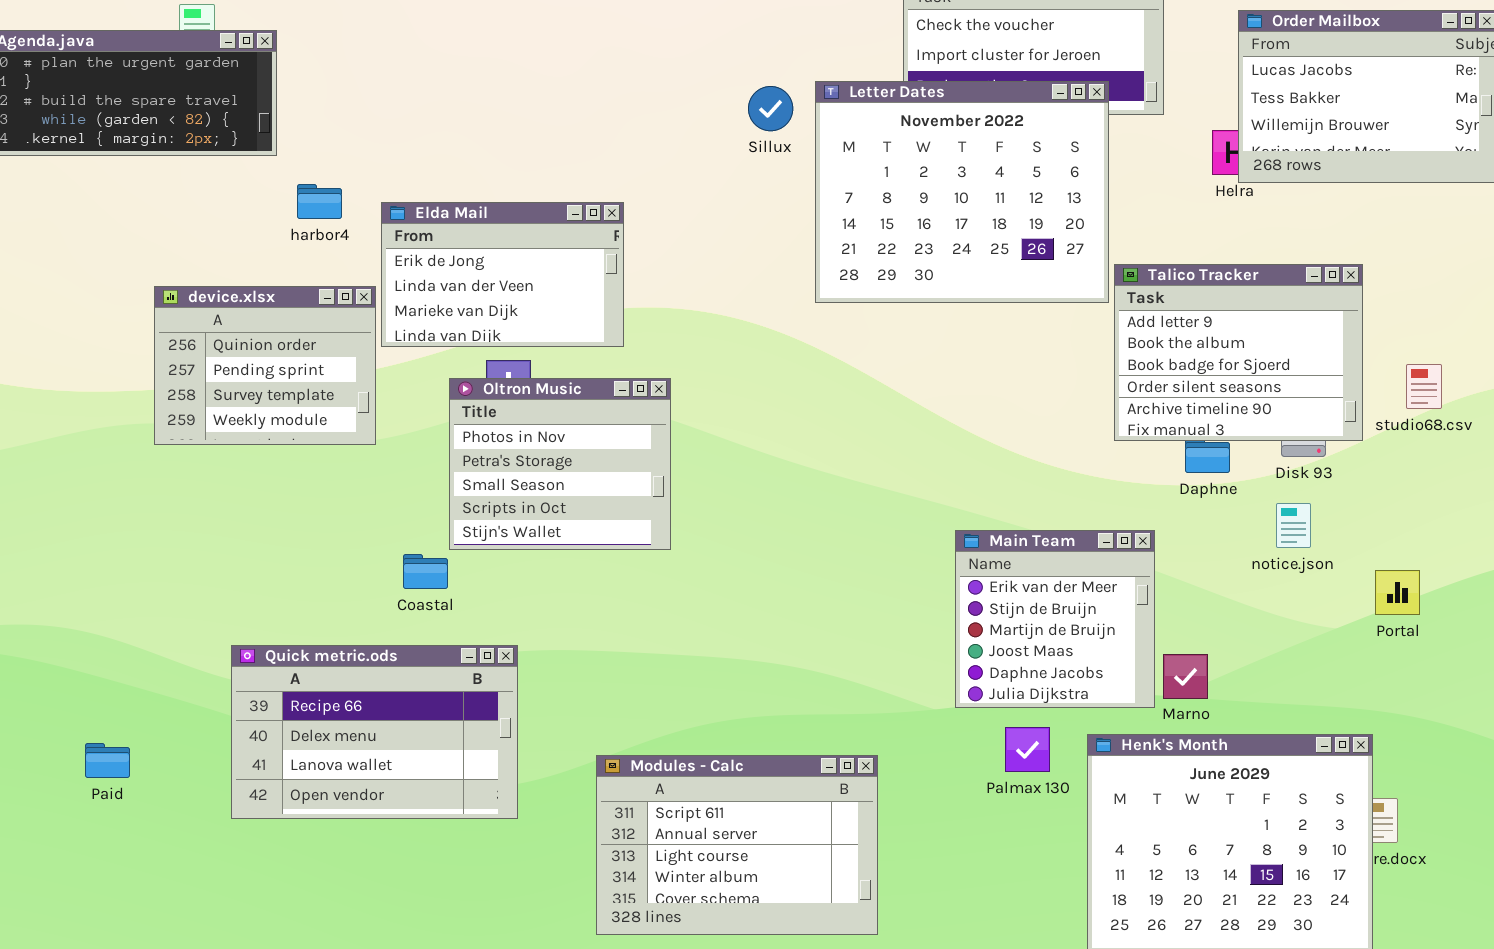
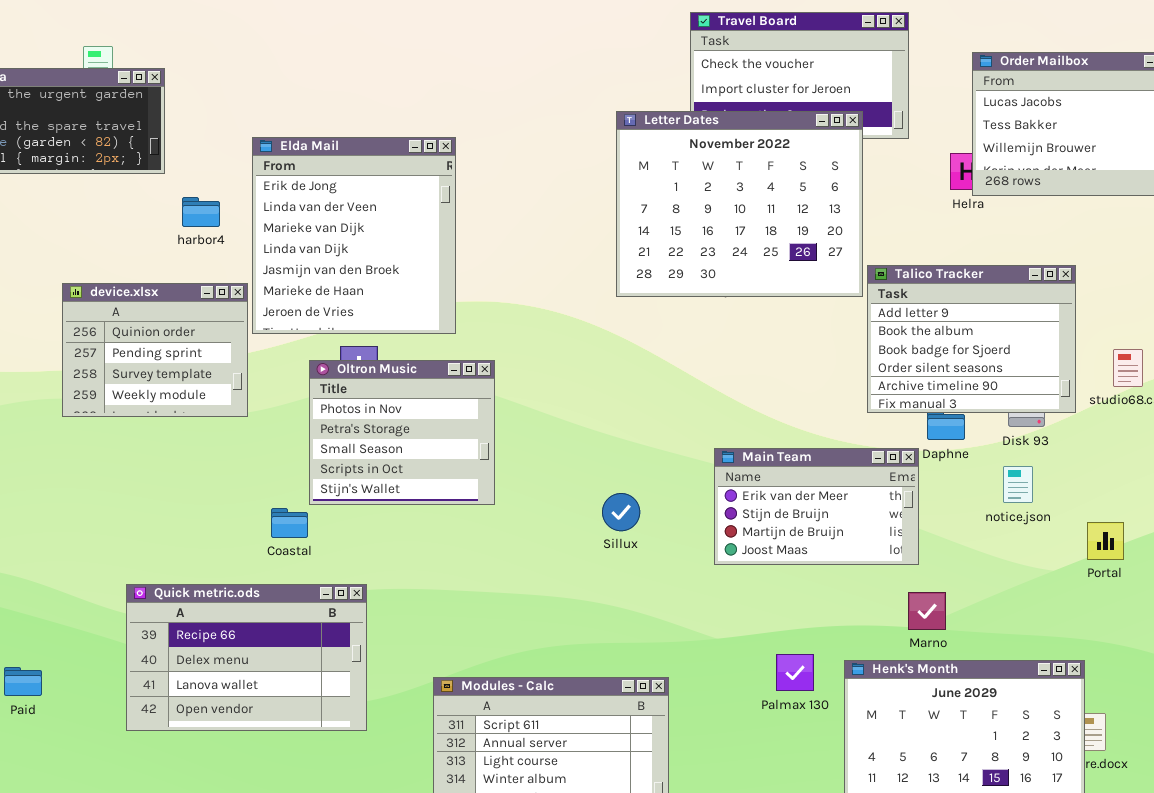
Sillux: [748,86,793,131] -> [602,493,640,531], moved
Elda Mail: [381,202,624,347] -> [252,137,456,334], resized
Main Team: [955,530,1155,708] -> [714,448,919,565], moved, resized

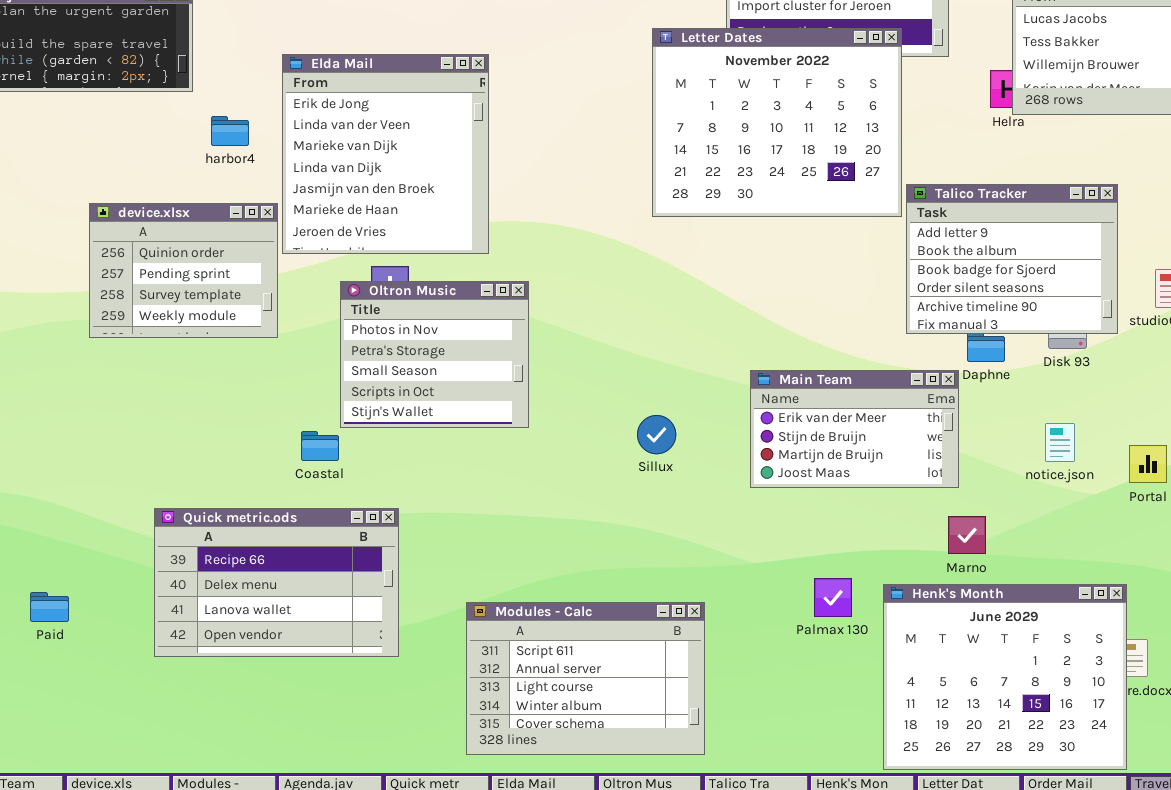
notice.json: [1003,466,1033,503] -> [1045,423,1075,462], moved

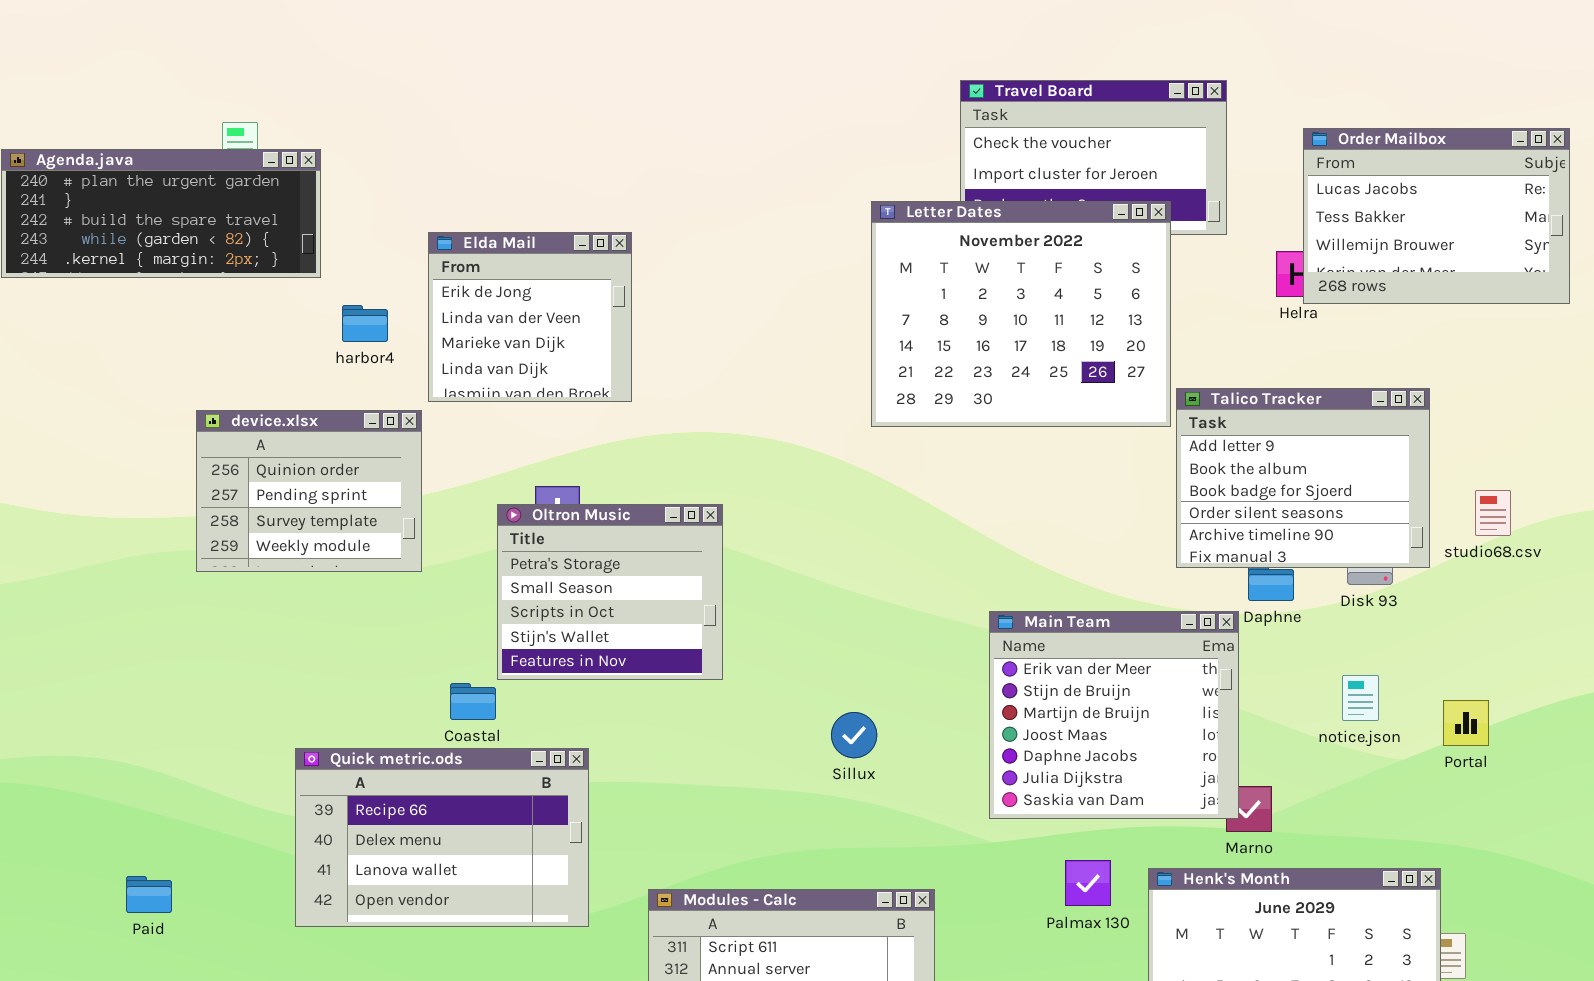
Elda Mail: [282,54,489,254] -> [428,232,632,402], resized
Oltron Music: [340,281,529,428] -> [497,504,723,680], scrolled down 1 row
Main Team: [750,370,959,488] -> [989,611,1239,819], resized
Sillux: [637,415,676,454] -> [831,712,877,758], moved
Quick metric.ods: [154,508,399,657] -> [295,748,589,927], moved

